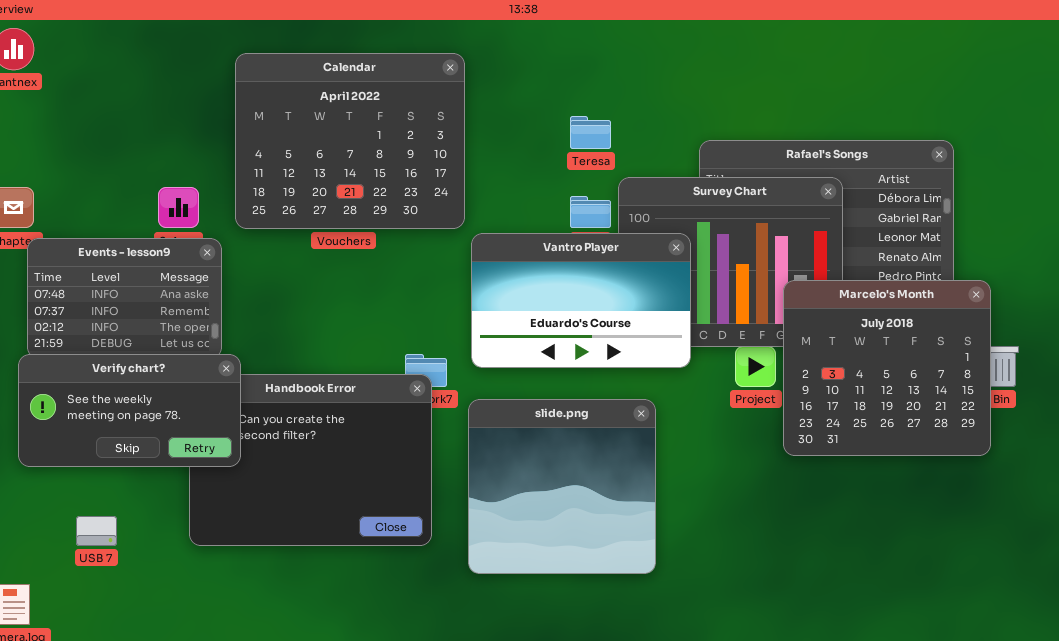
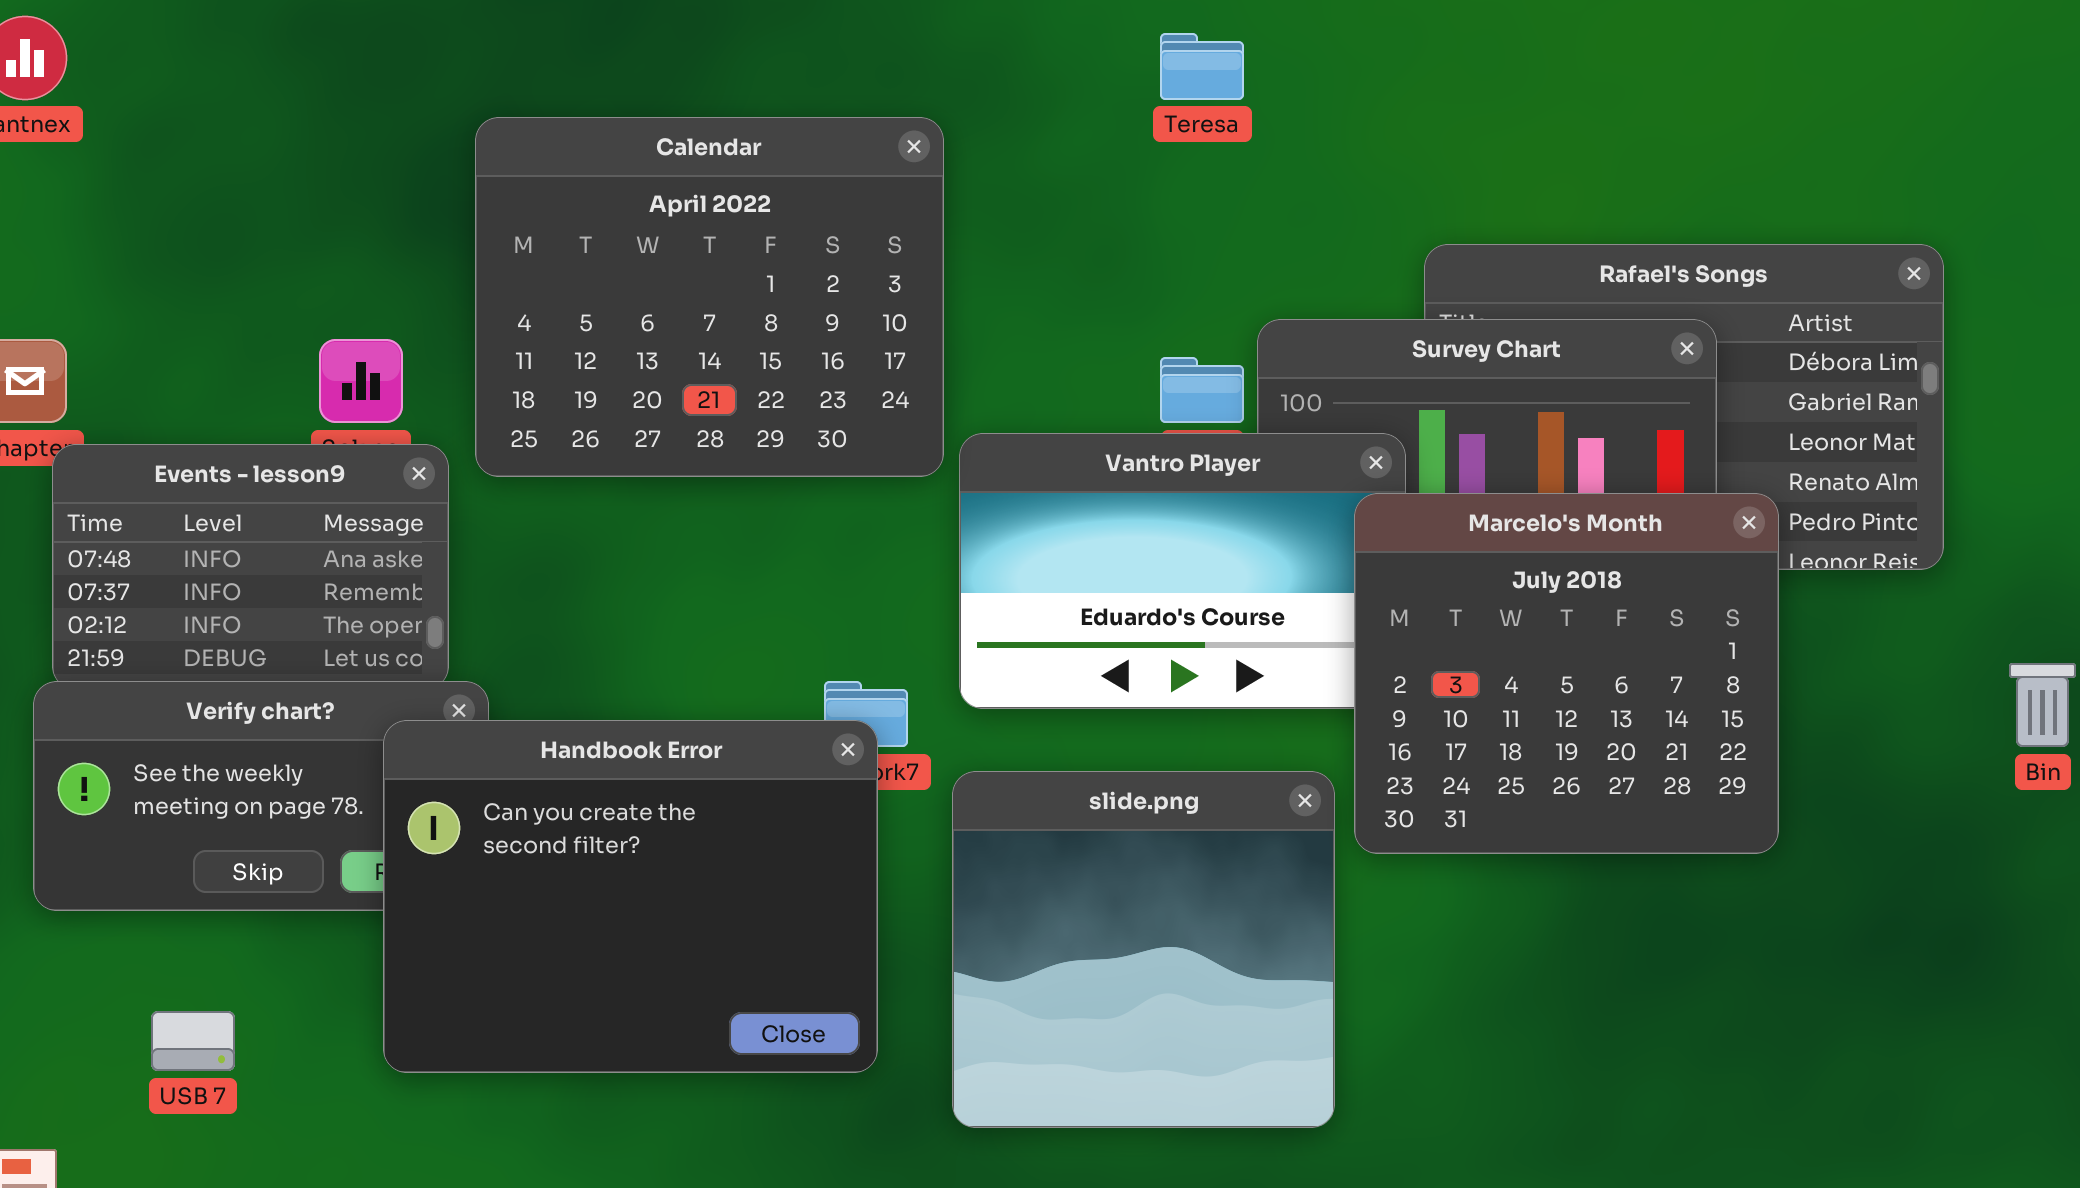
Calendar: [235,53,465,229] -> [475,117,944,477], moved
Teresa: [570,116,611,149] -> [1160,33,1244,100], moved
Marcelo's Month: [783,280,991,456] -> [1354,493,1779,854], moved
Handbook Error: [189,374,432,546] -> [383,720,878,1073], raised

